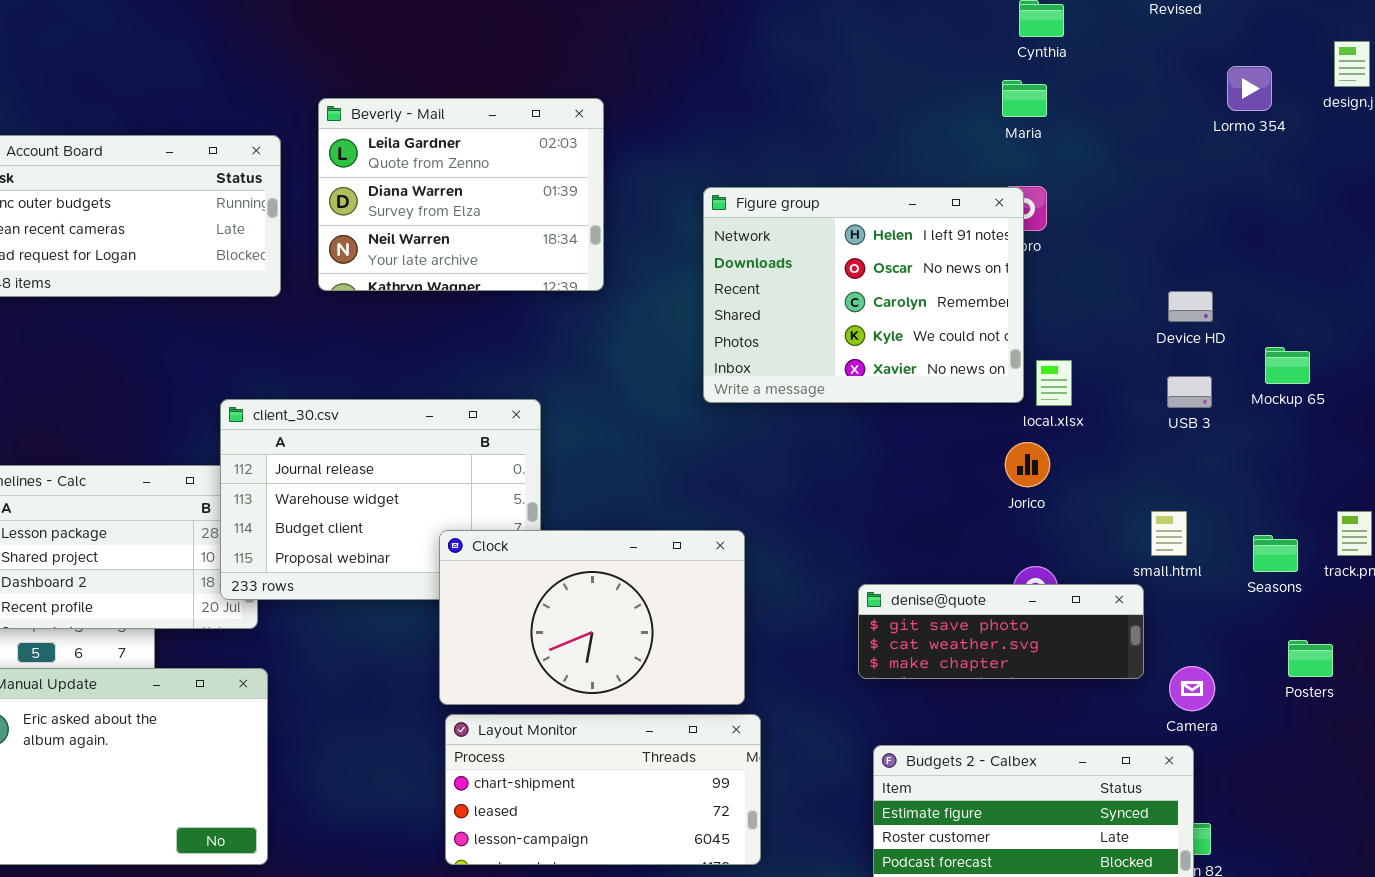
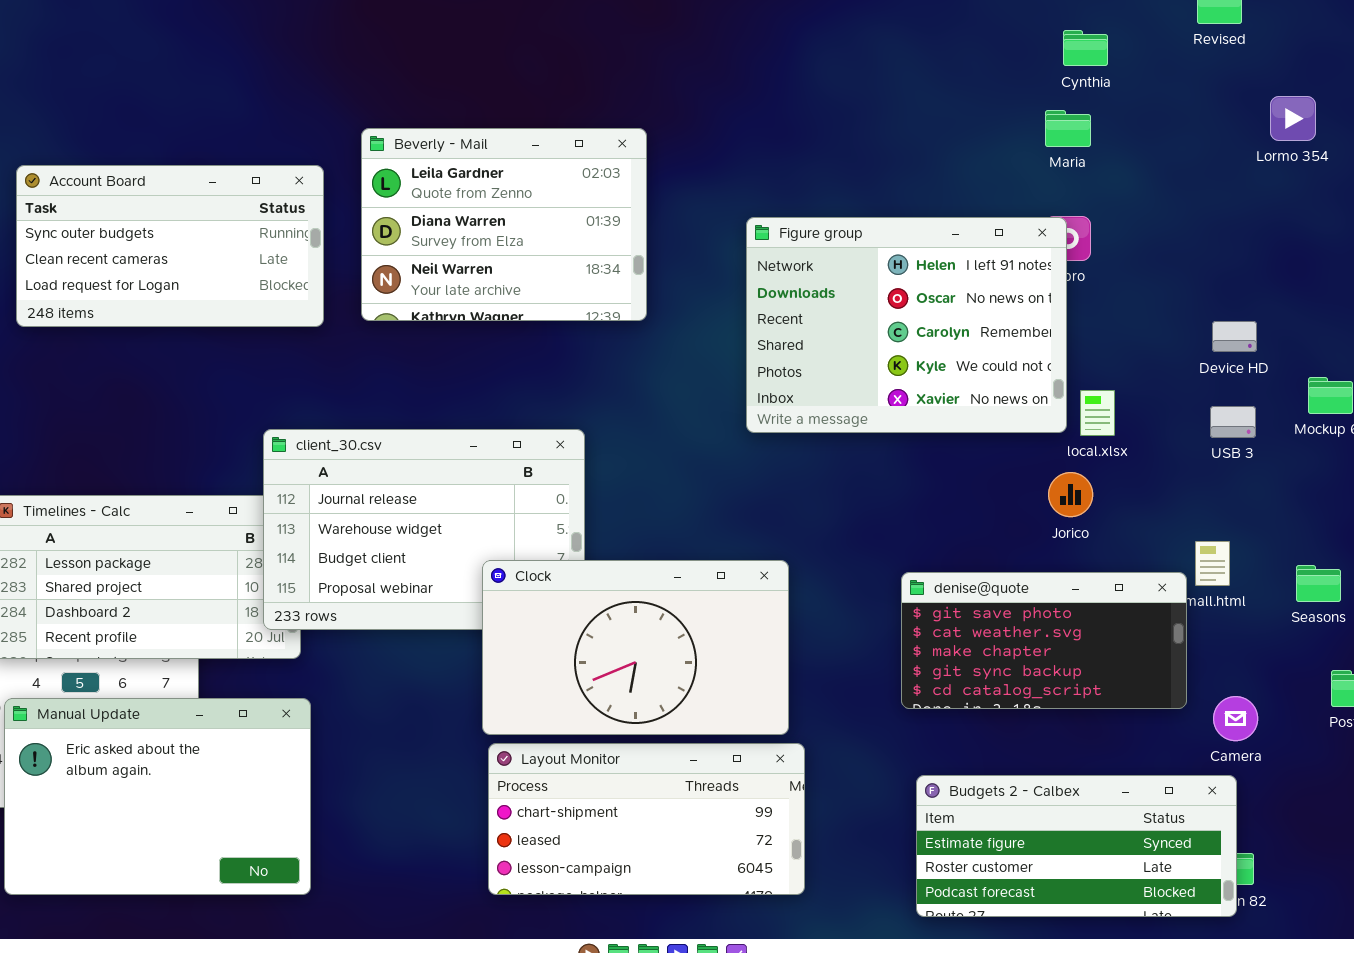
denise@quote: [858,584,1144,679] -> [901,572,1187,709], resized

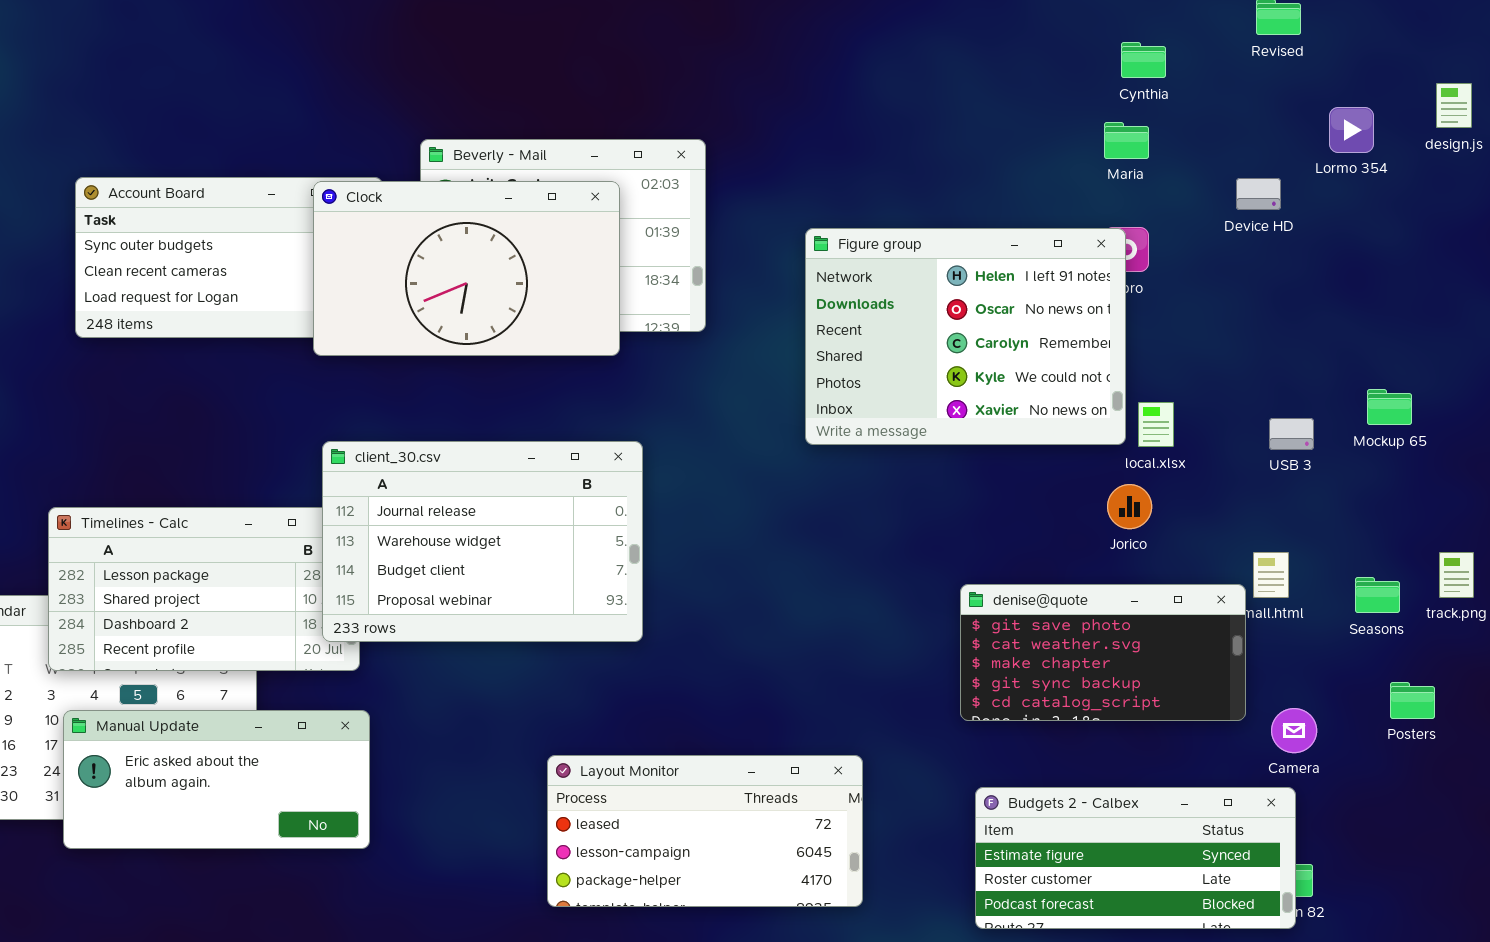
Device HD: [1212,321,1257,352] -> [1236,178,1281,210], moved
Clock: [482,560,789,735] -> [313,181,620,356], moved
Manual Update: [4,698,311,895] -> [63,710,370,849], resized
Layout Monitor: [488,743,805,895] -> [547,755,863,907], scrolled down 1 row

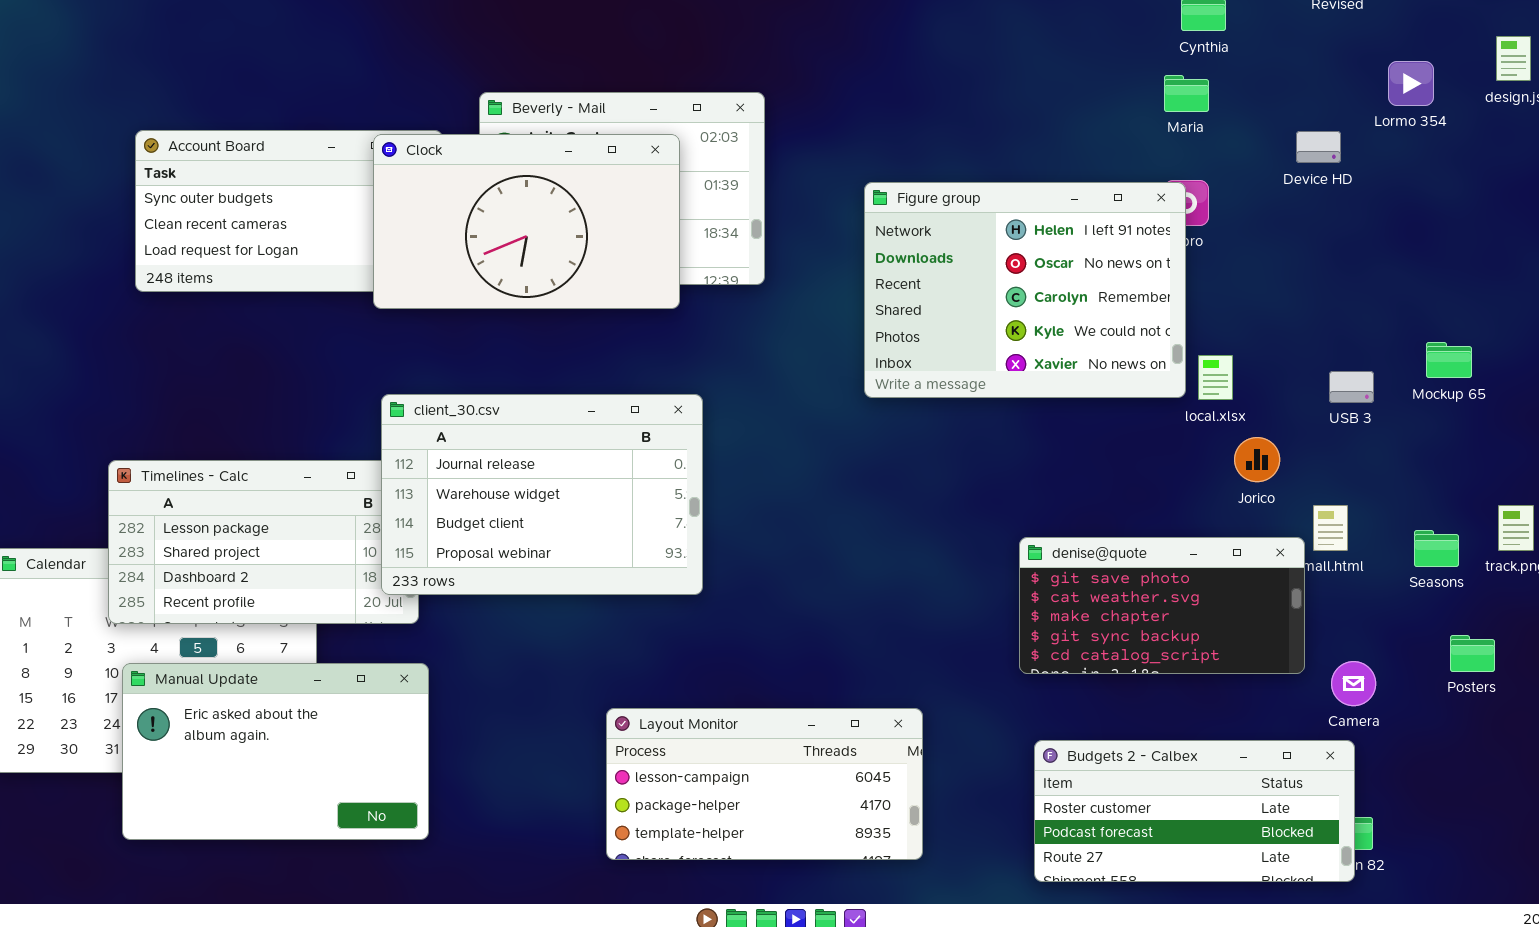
Jorico: [1107,484,1152,529] -> [1234,437,1280,482], moved
Manual Update: [63,710,370,849] -> [122,663,429,840], resized
Layout Monitor: [547,755,863,907] -> [606,708,923,860], scrolled down 1 row
Budgets 2 - Calbex: [975,787,1296,929] -> [1034,740,1355,882], scrolled down 1 row

